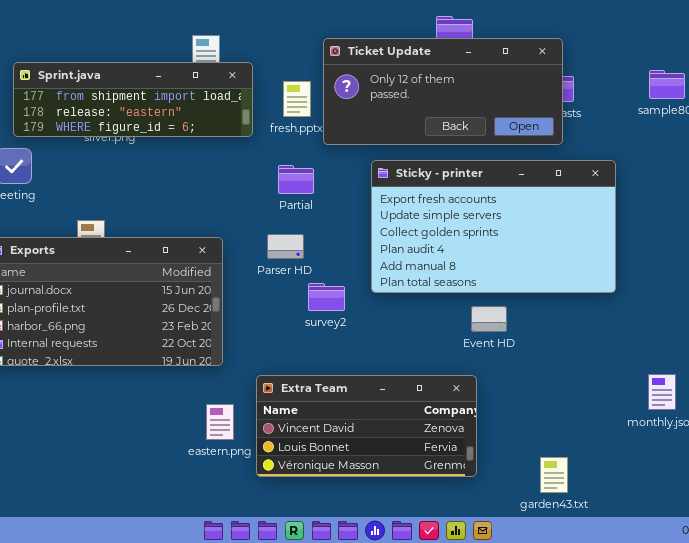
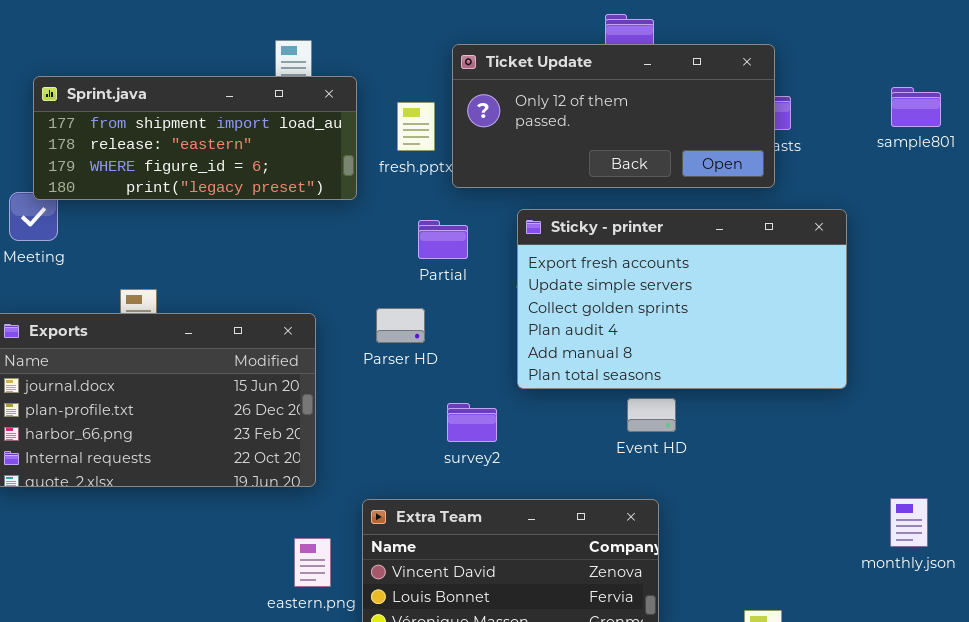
Sprint.java: [13,62,253,137] -> [33,76,357,200], resized
Partial: [278,165,314,194] -> [418,220,468,259], moved
survey2: [308,283,345,311] -> [447,403,497,442], moved
Event HD: [471,306,507,332] -> [627,398,676,432], moved

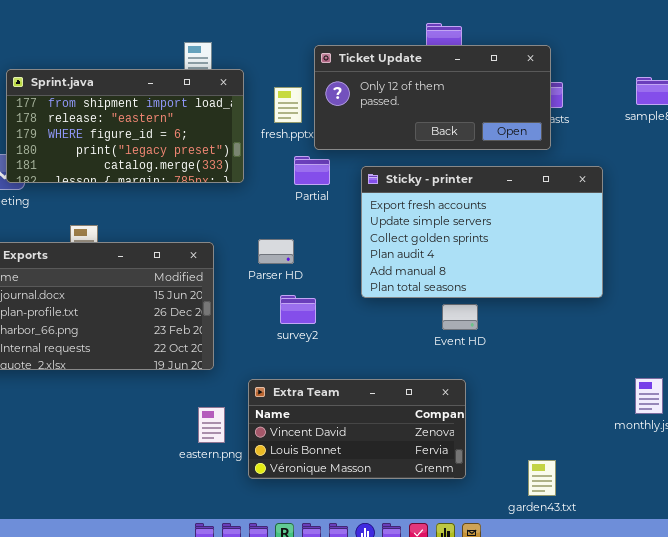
Sprint.java: [33,76,357,200] -> [6,69,244,183], resized
Partial: [418,220,468,259] -> [294,156,330,185], moved
survey2: [447,403,497,442] -> [280,295,316,324], moved

